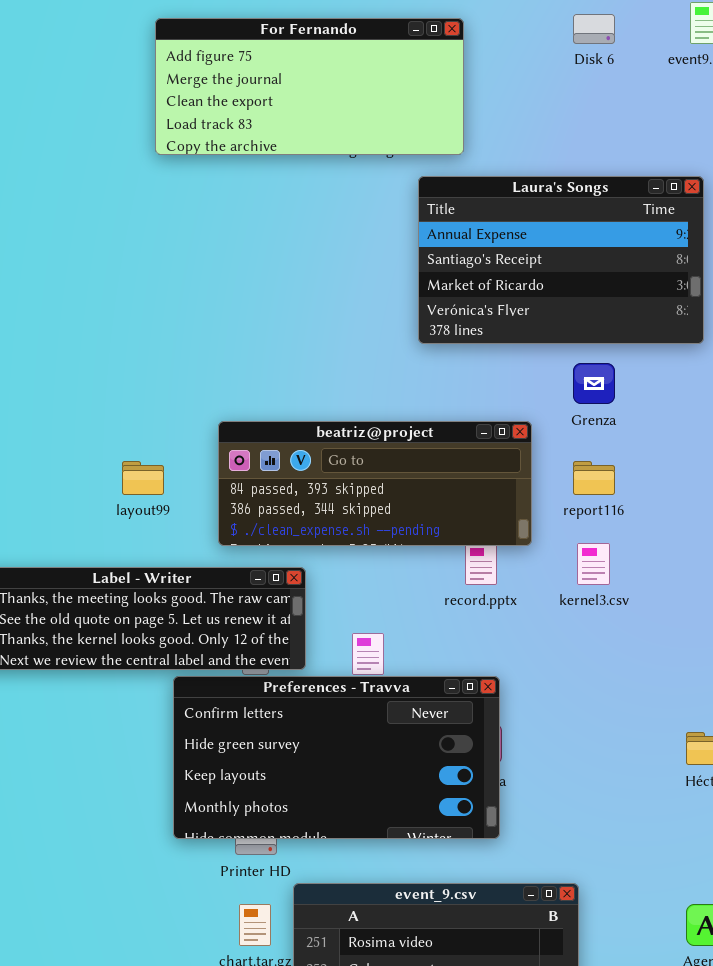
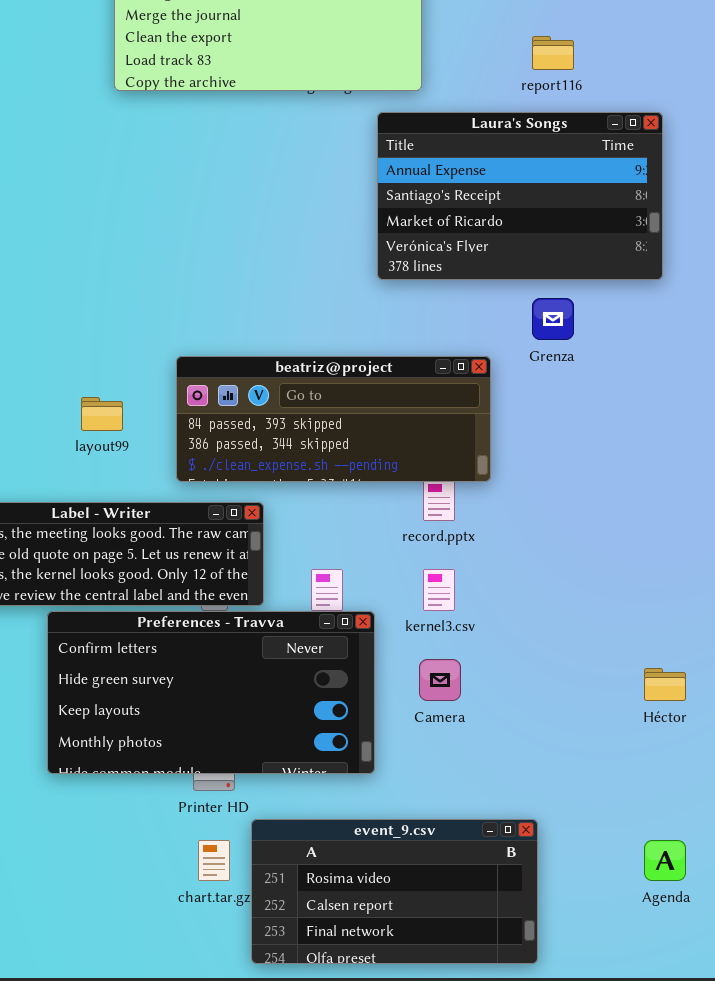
report116: [573,461,615,495] -> [532,36,574,70], moved
kernel3.csv: [577,543,610,585] -> [423,569,455,611], moved
Preferences - Travva: [173,676,500,839] -> [47,611,375,774], moved

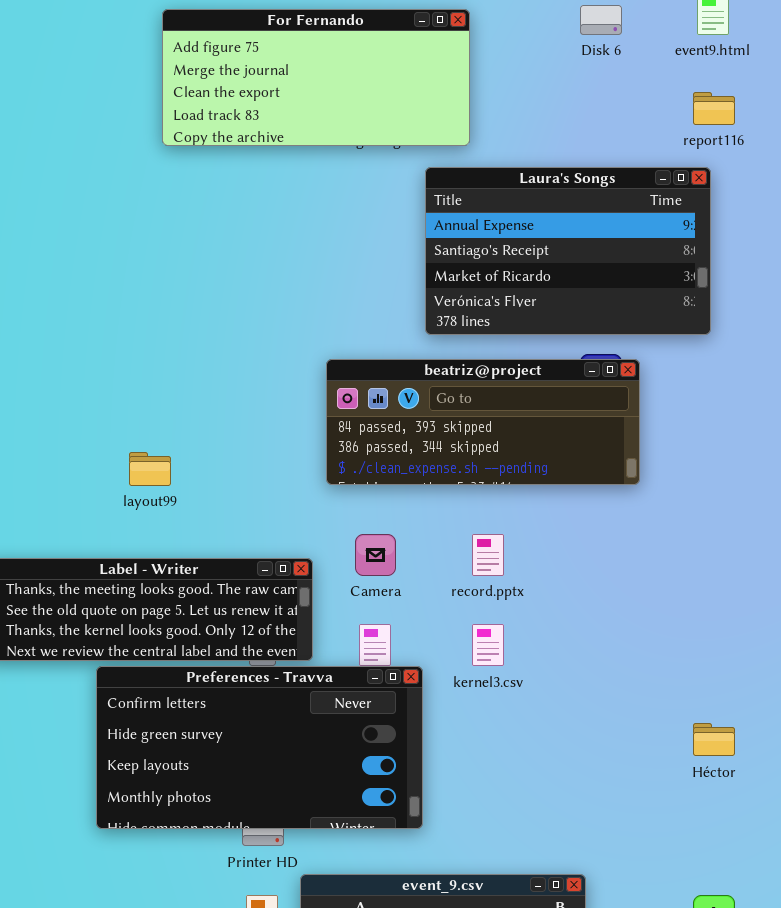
report116: [532,36,574,70] -> [693,92,735,125], moved
beatriz@project: [176,356,491,482] -> [326,359,640,485], moved
Camera: [419,659,461,701] -> [355,534,396,576], moved

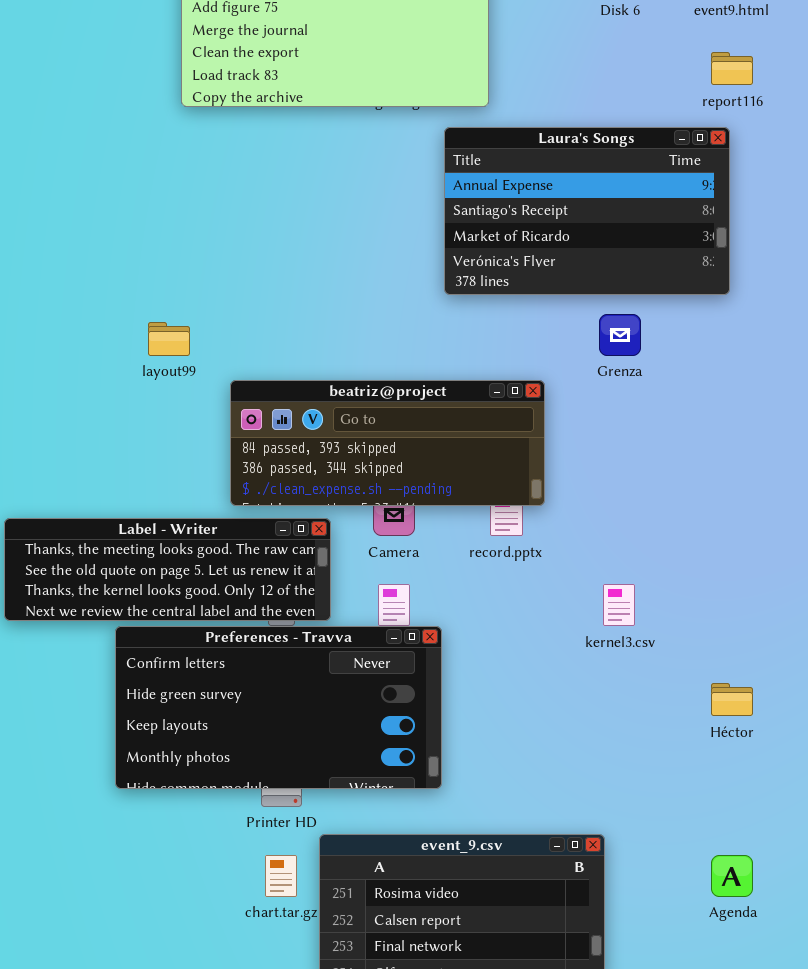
beatriz@project: [326,359,640,485] -> [230,380,545,506], moved
layout99: [129,452,171,486] -> [148,322,190,356], moved
kernel3.csv: [472,624,504,666] -> [603,584,635,626], moved

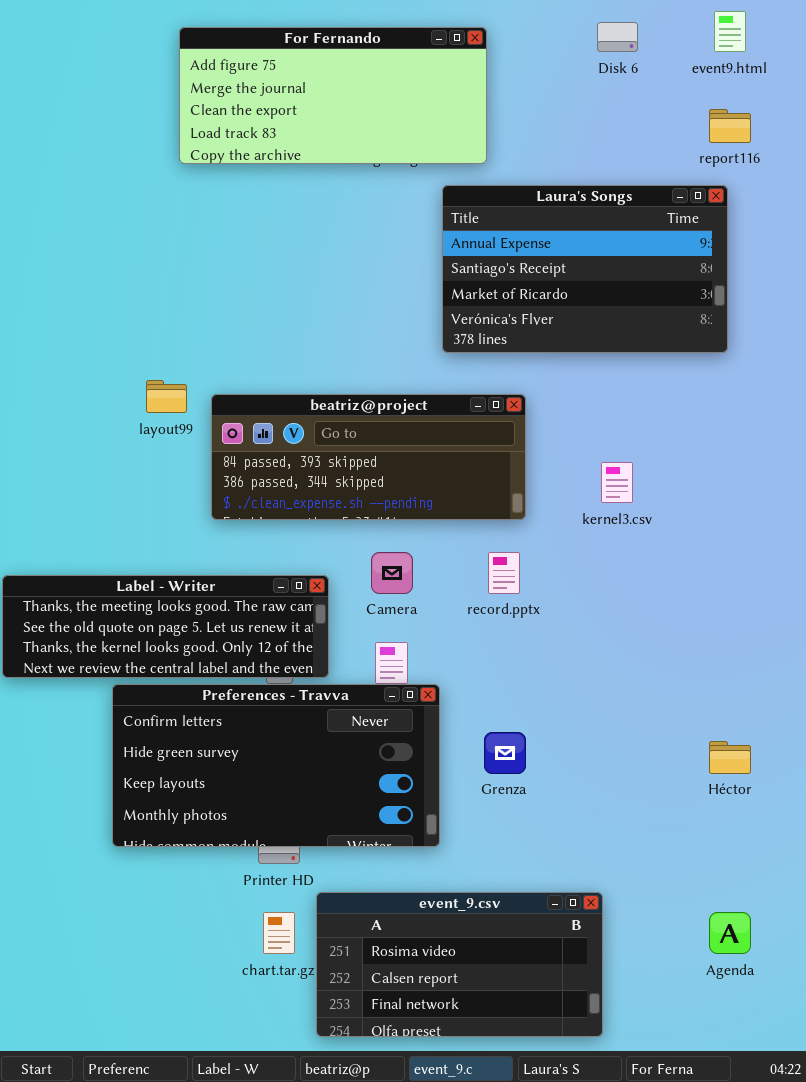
Grenza: [599,314,641,356] -> [484,732,526,774], moved
beatriz@project: [230,380,545,506] -> [211,394,526,520], moved
kernel3.csv: [603,584,635,626] -> [601,462,633,503], moved

